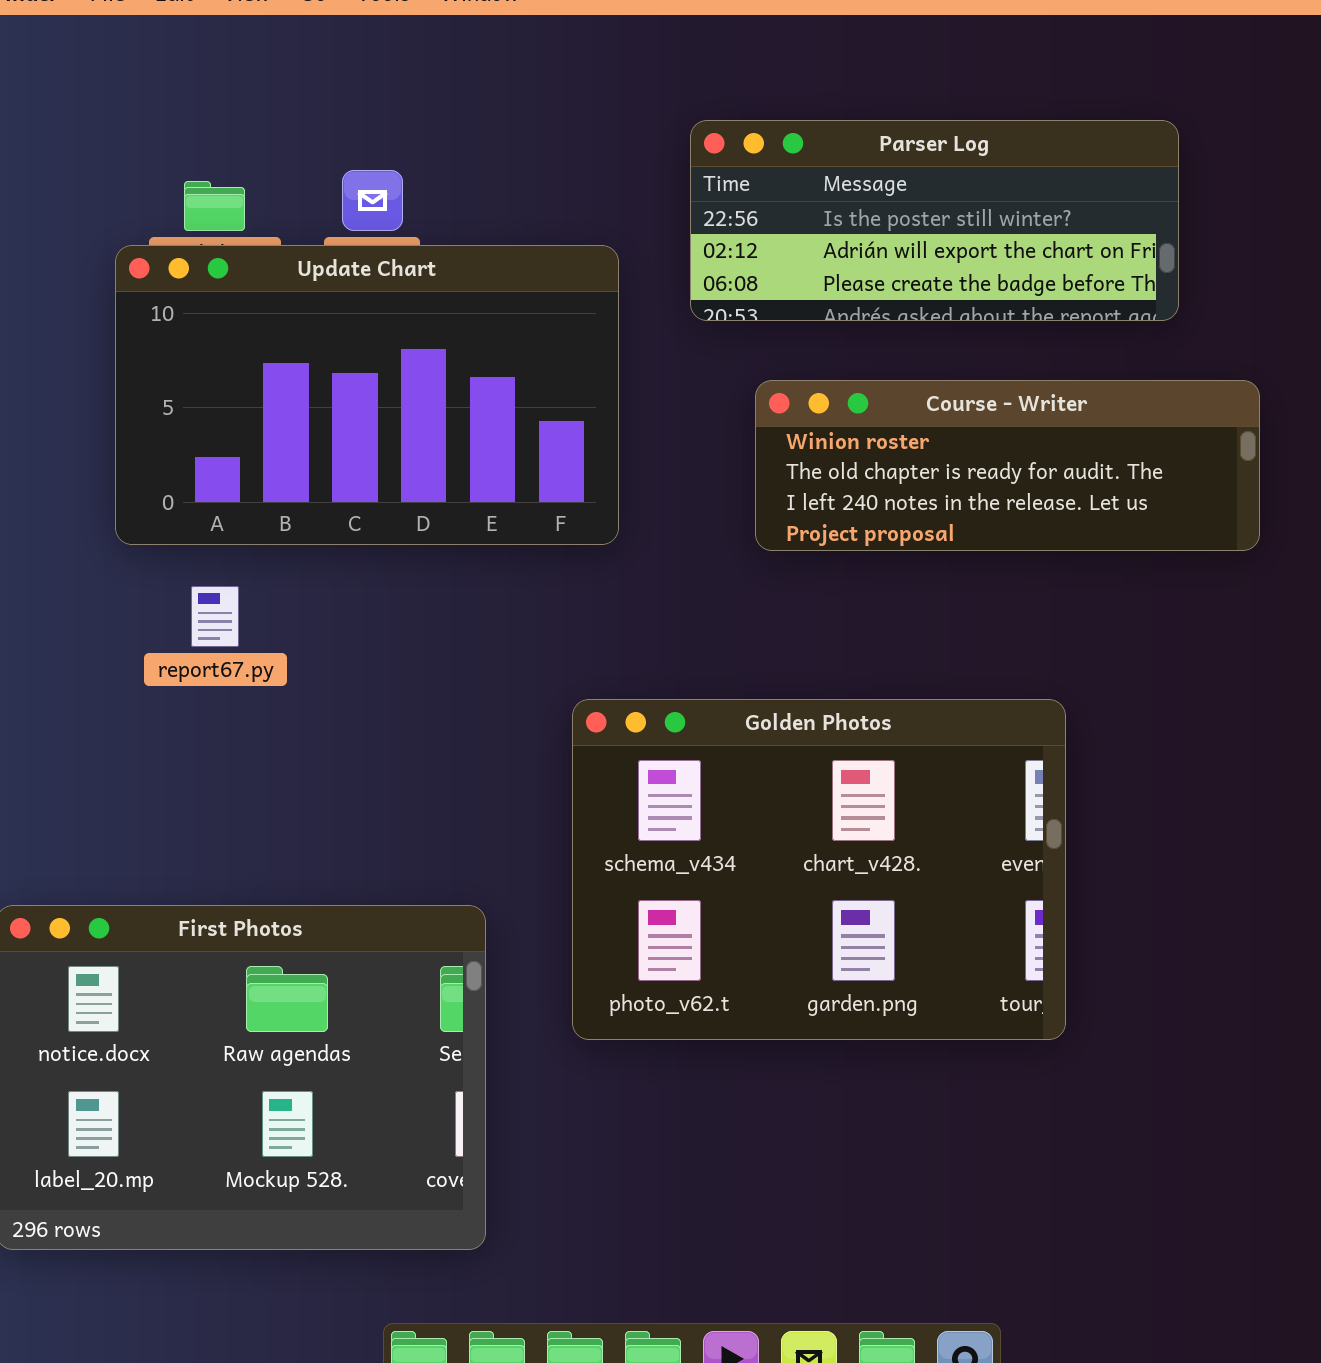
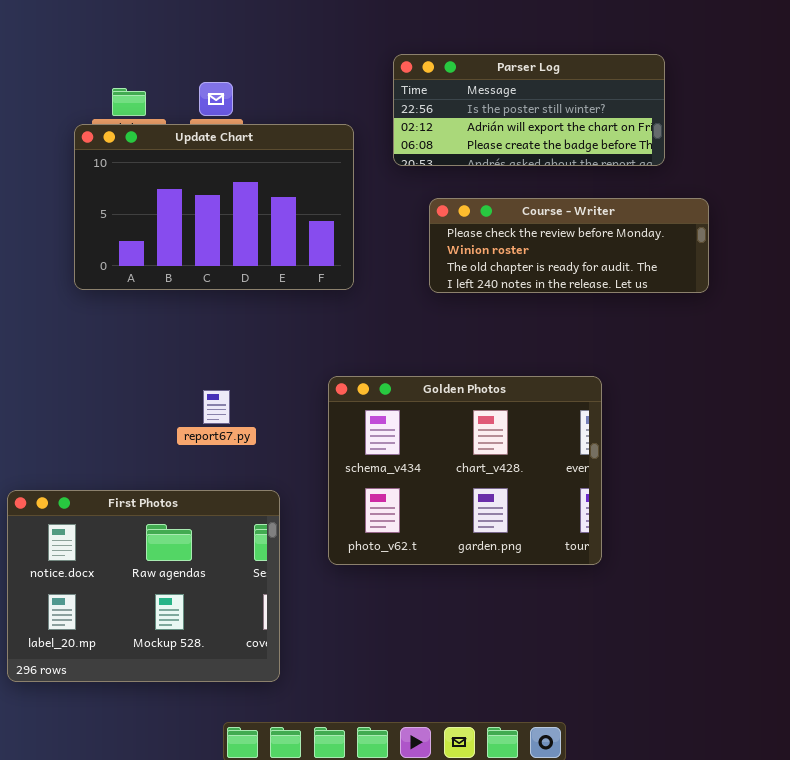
Course - Writer: [755,380,1260,551] -> [429,198,709,293], scrolled up 1 row
report67.py: [191,586,239,647] -> [203,390,230,424], moved

